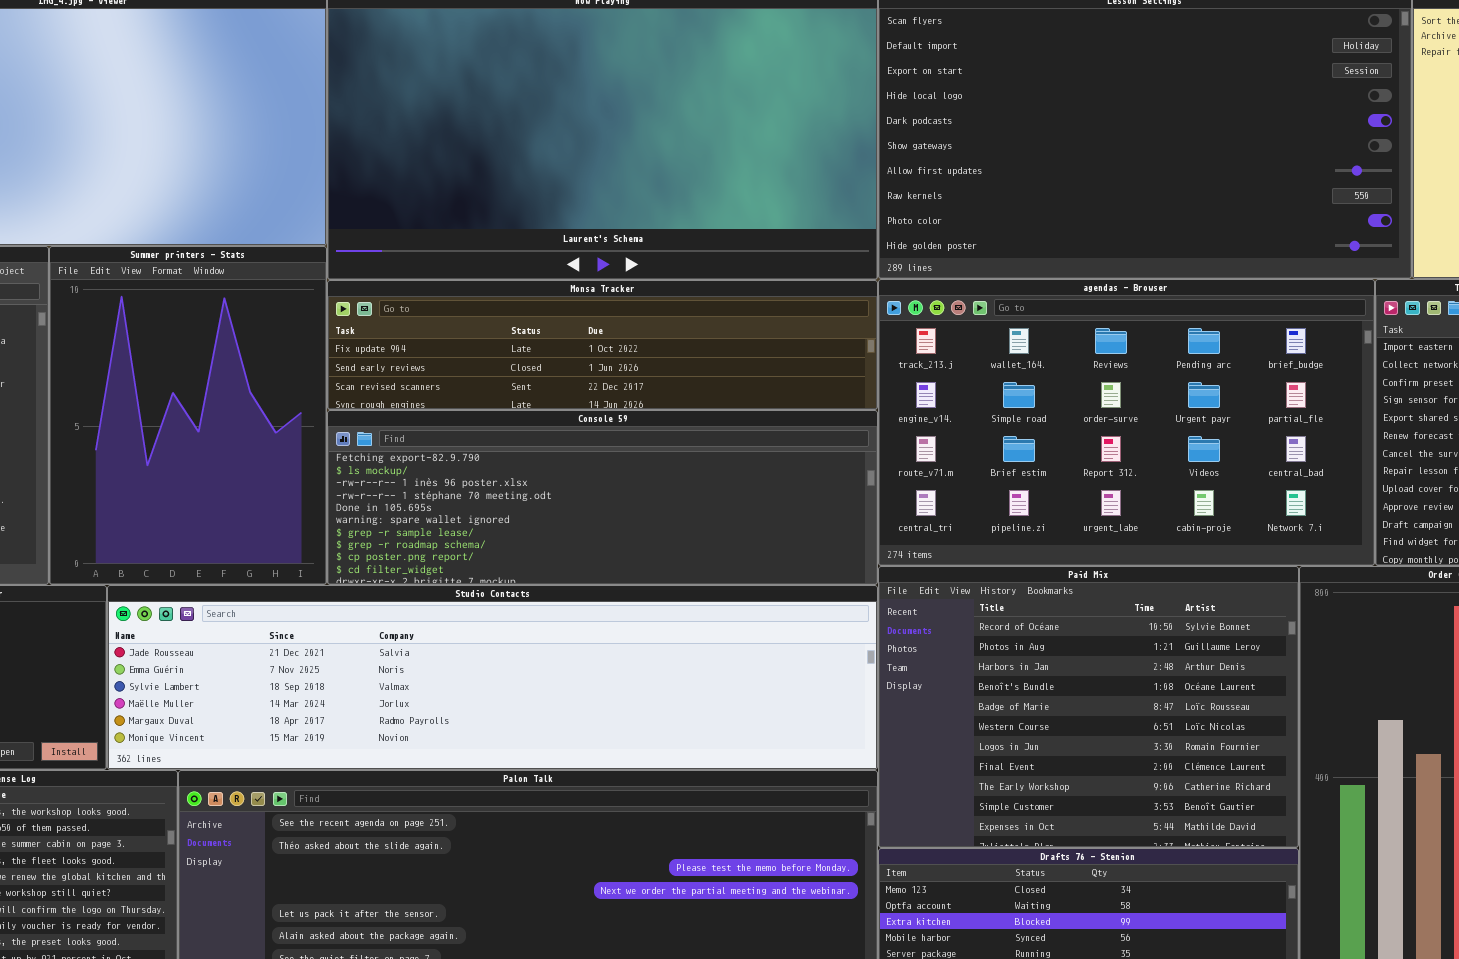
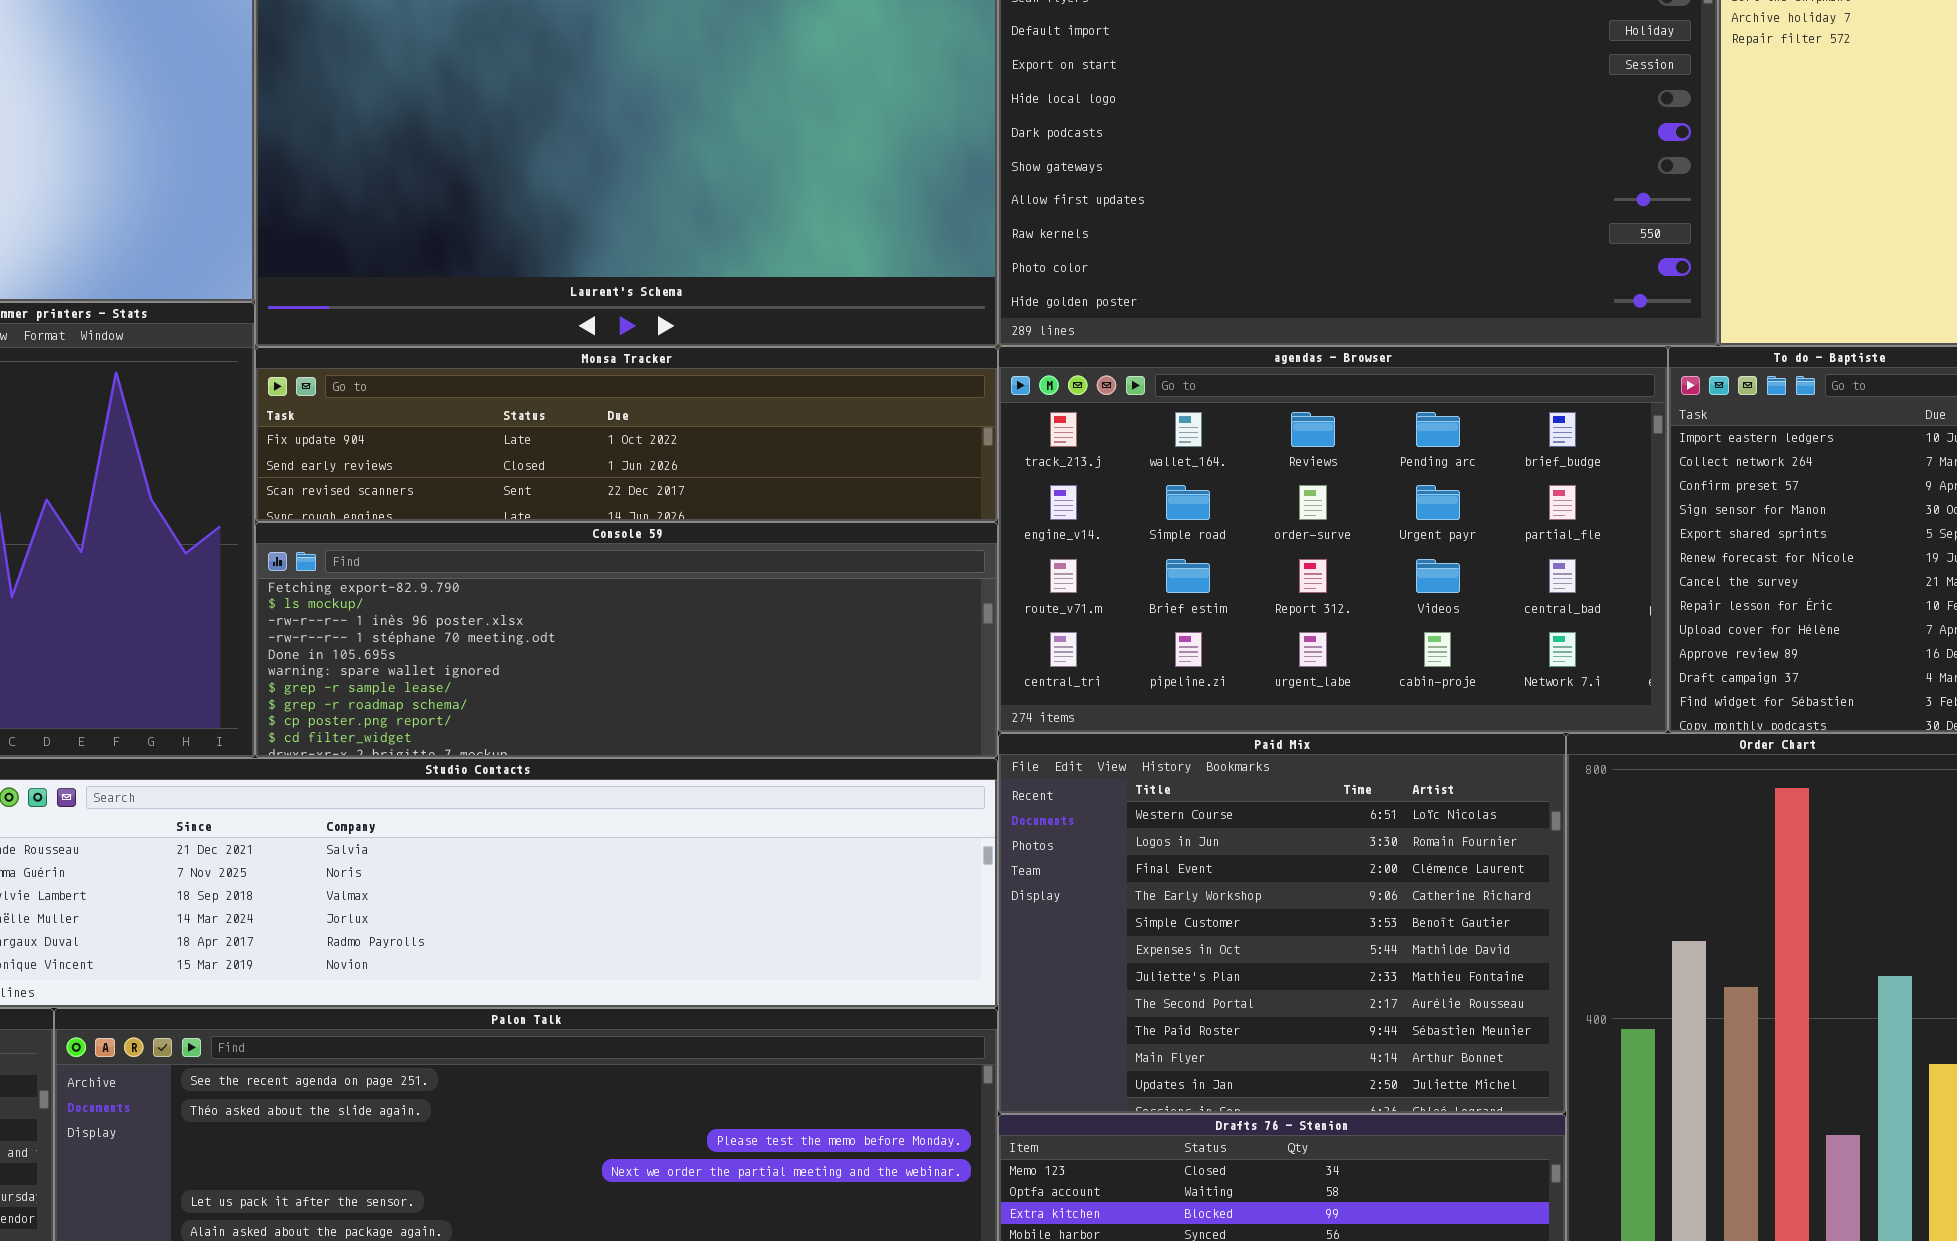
Paid Mix: [878,566,1299,848] -> [998,733,1566,1114], scrolled down 5 rows

